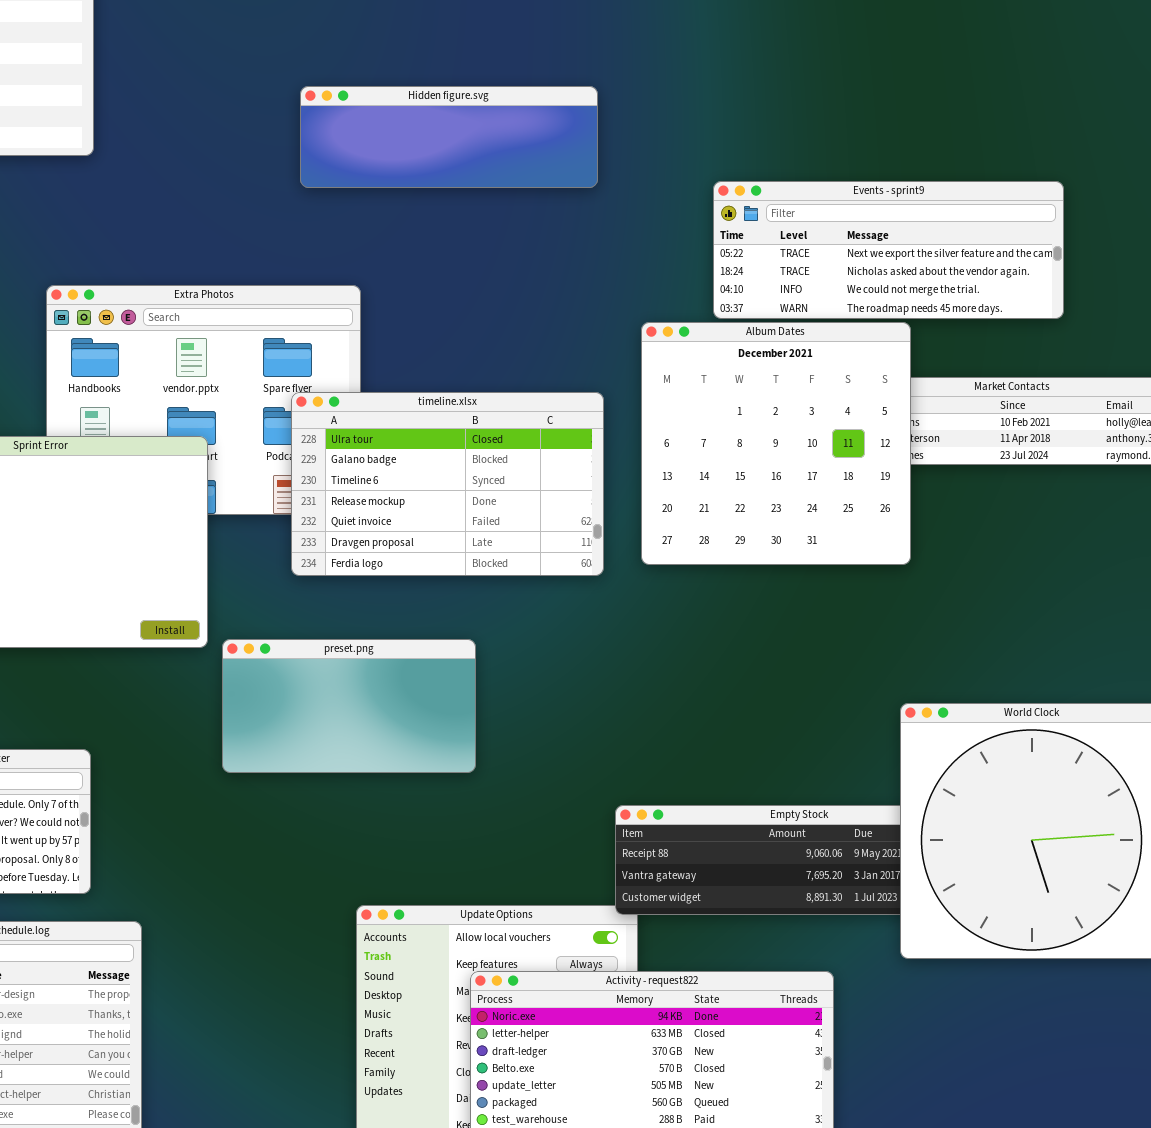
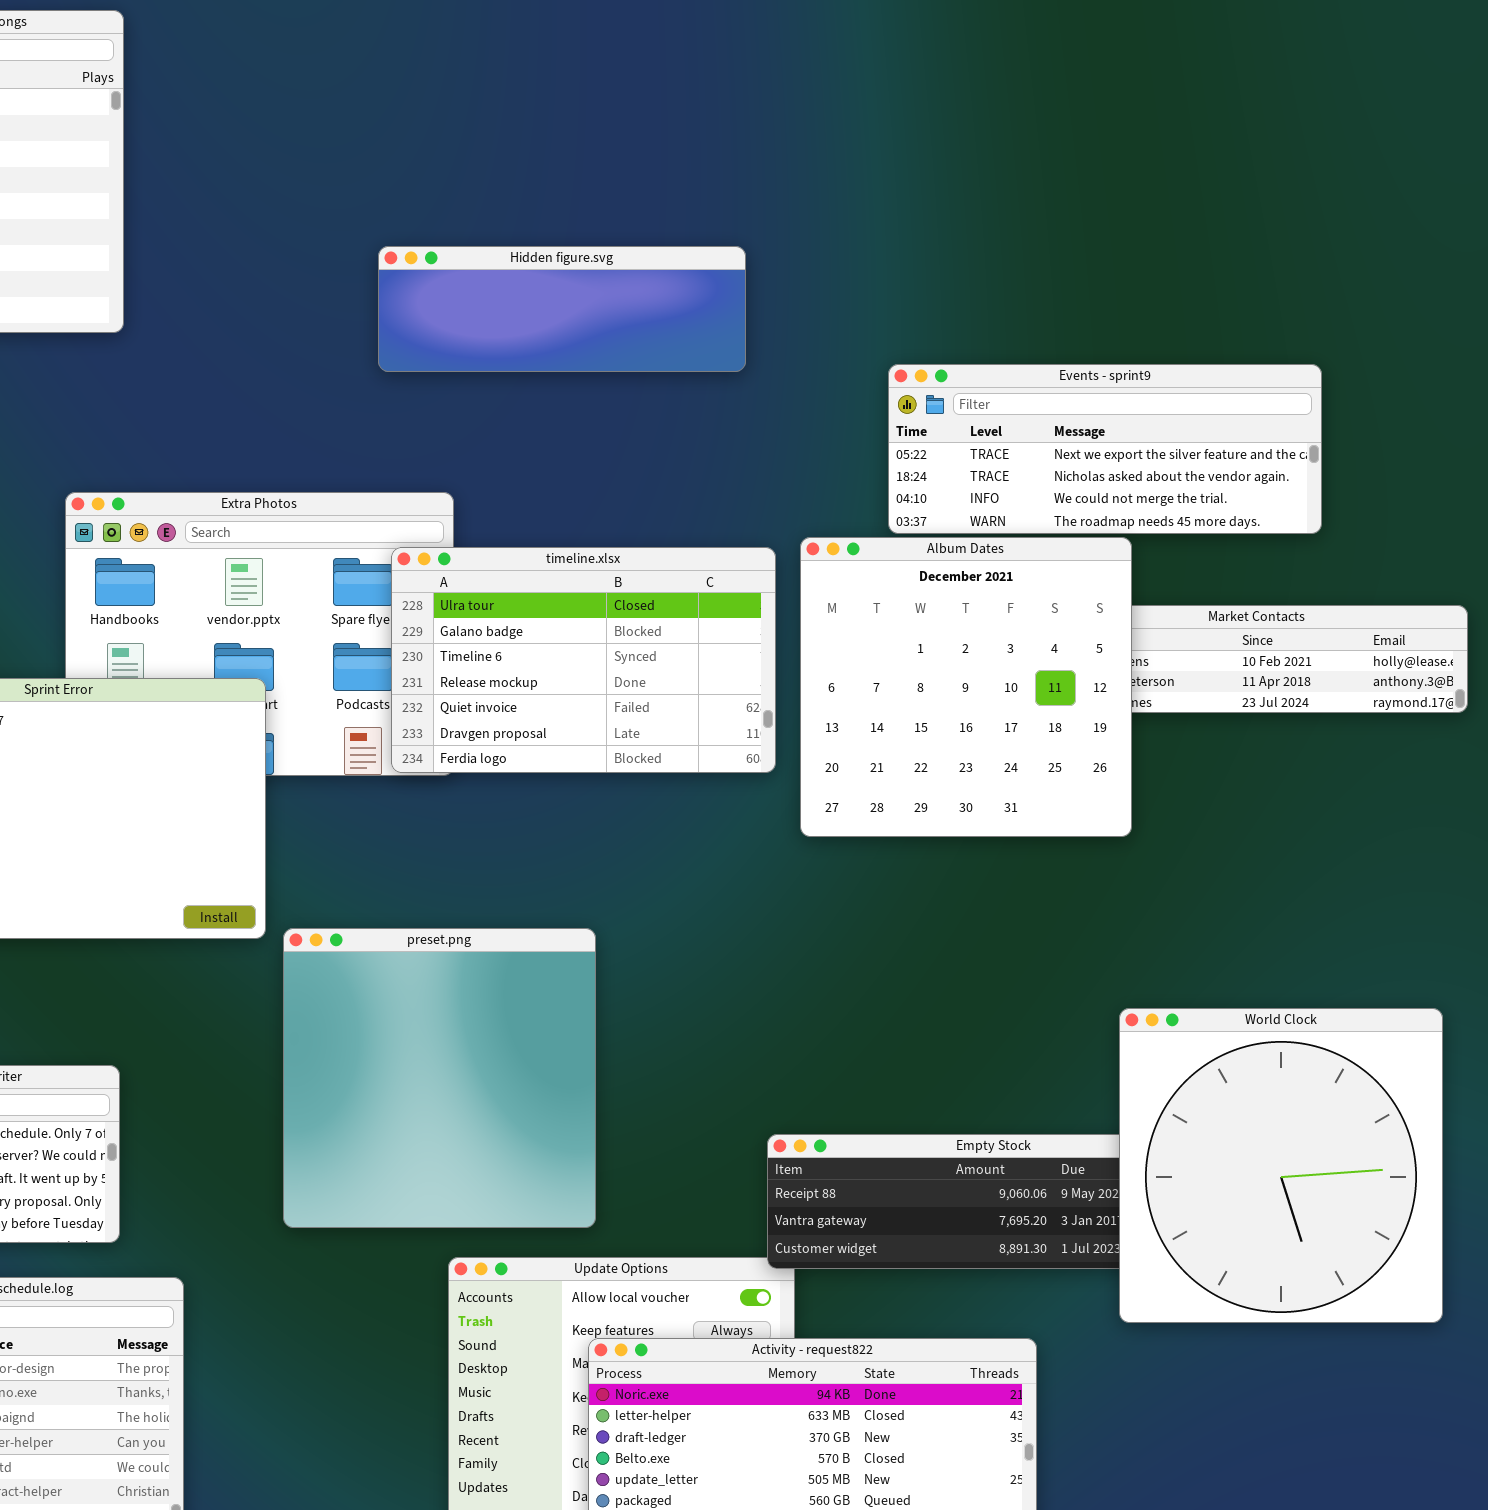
timeline.xlsx: [291,392,604,576] -> [391,547,776,773], moved
preset.png: [222,639,476,773] -> [283,928,596,1228], resized

